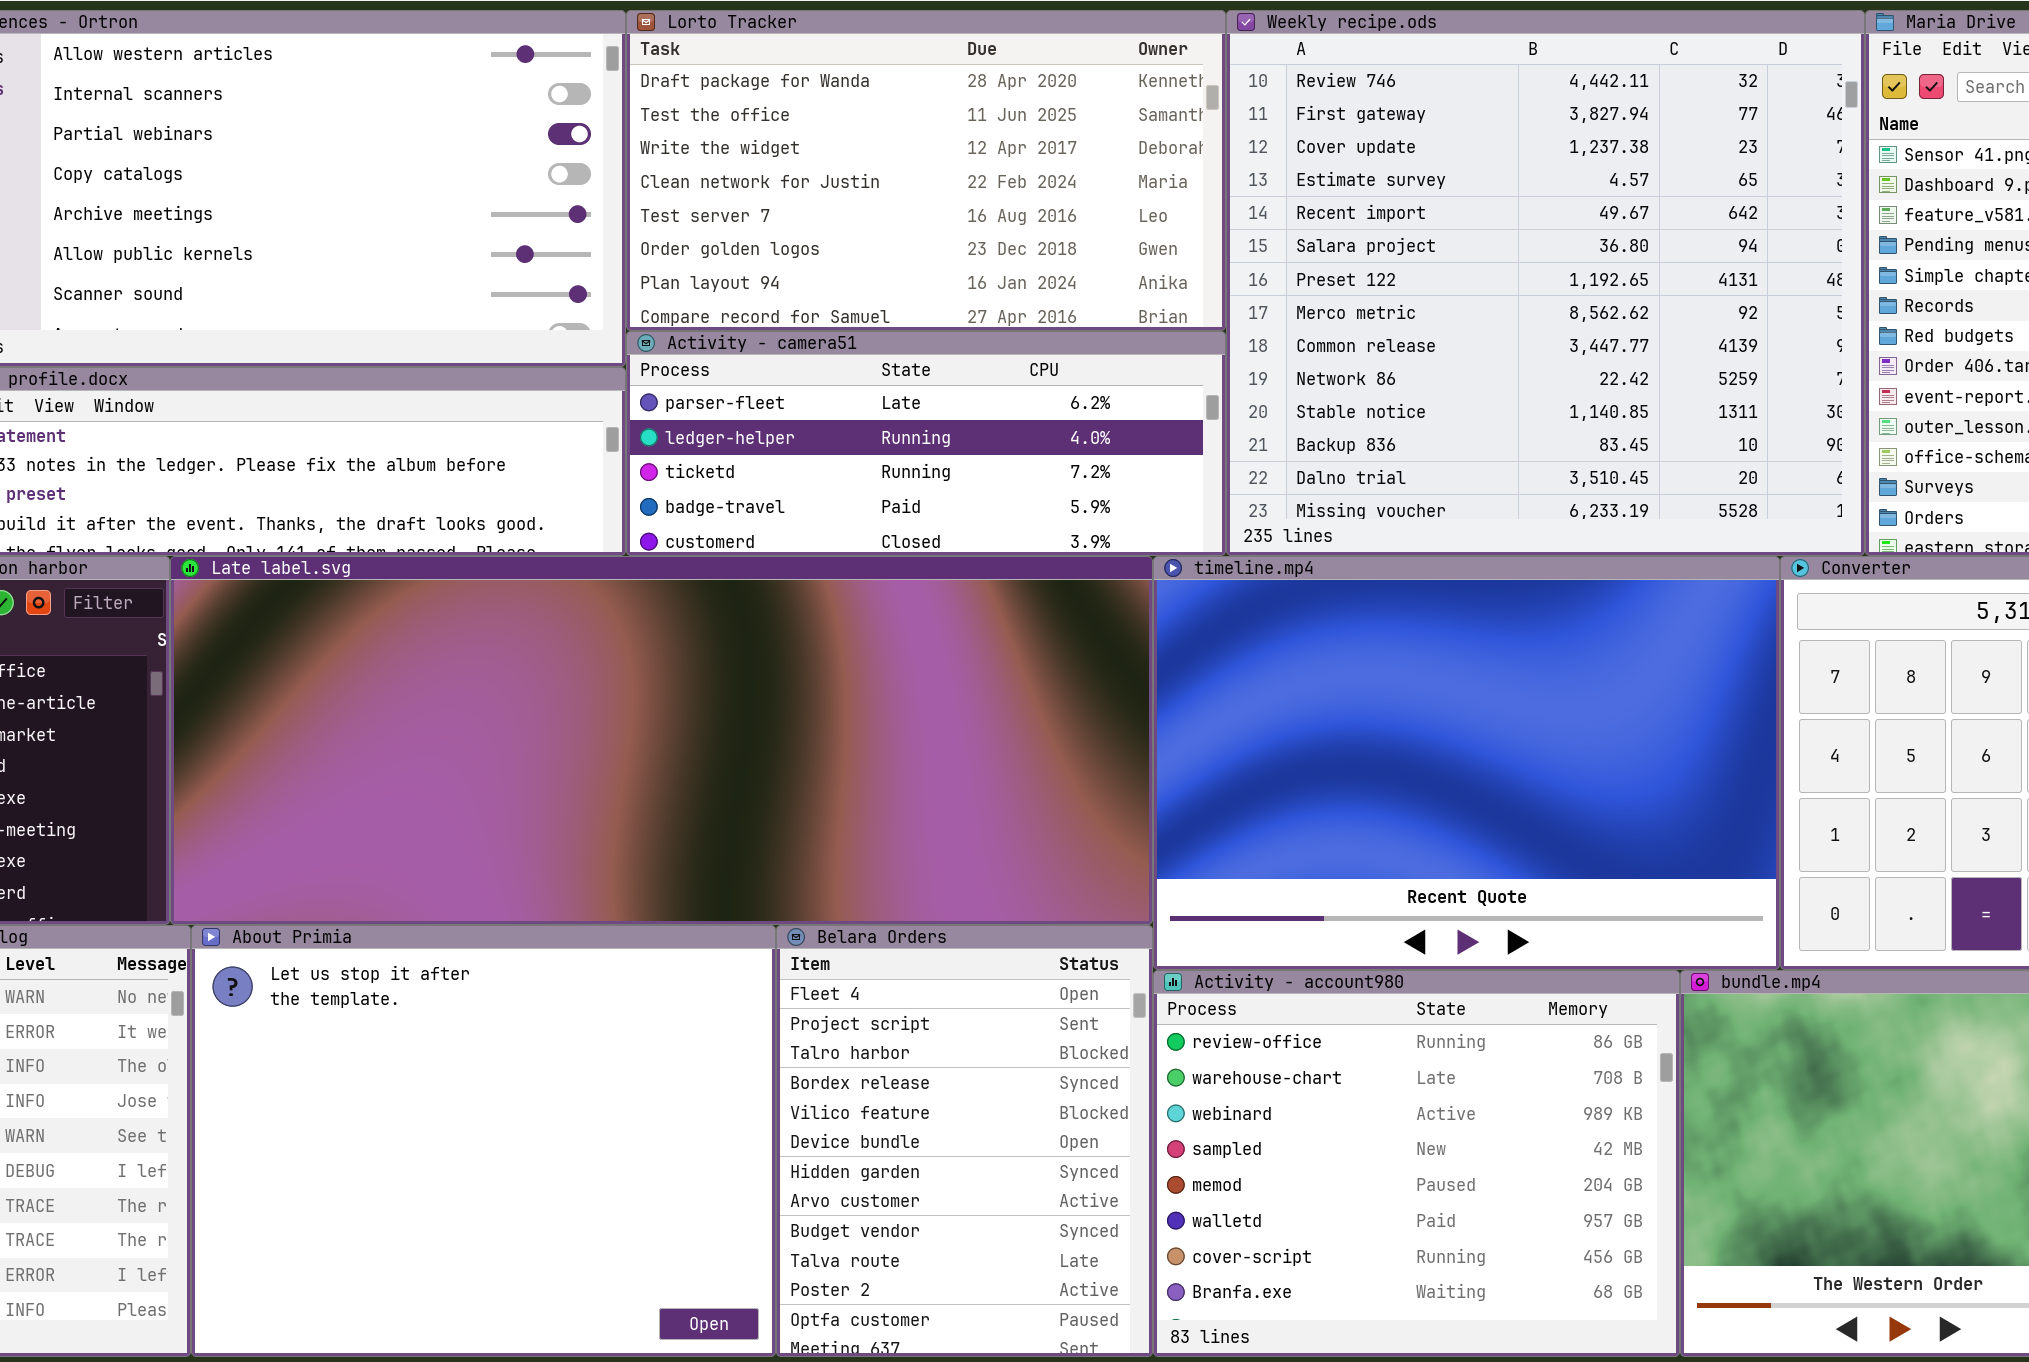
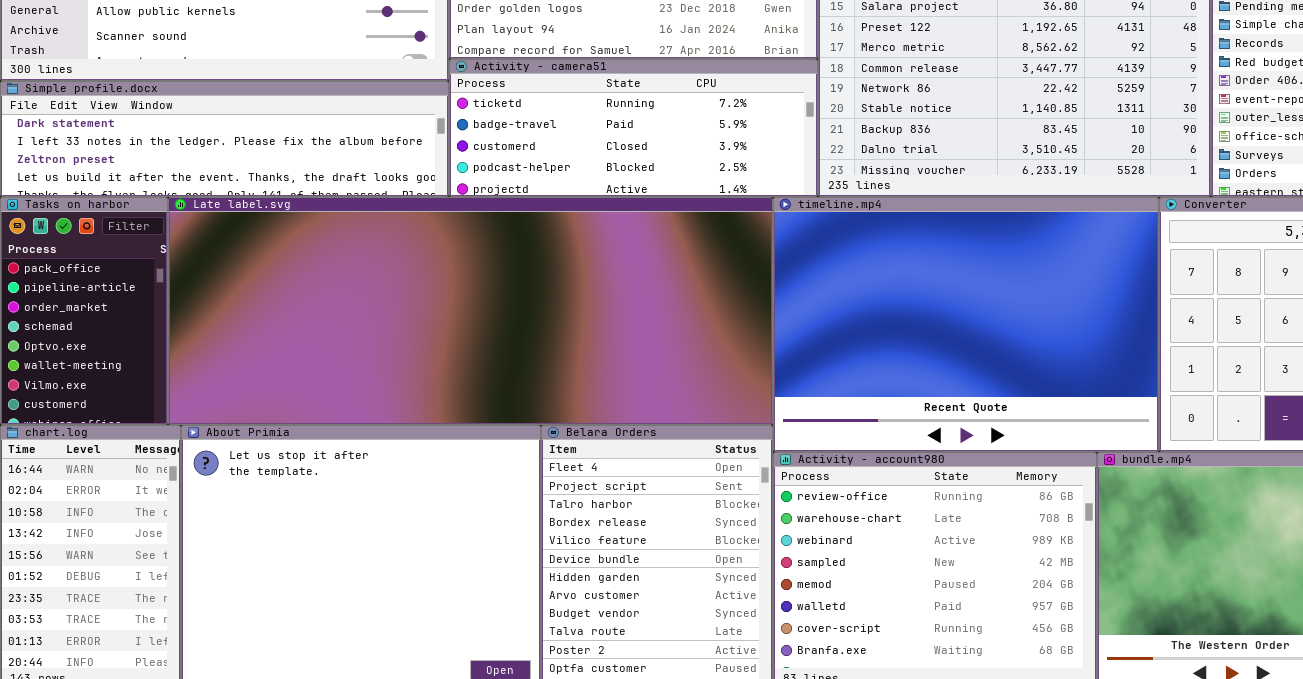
Activity - camera51: [626,331,1226,556] -> [449,59,818,197], scrolled down 2 rows

